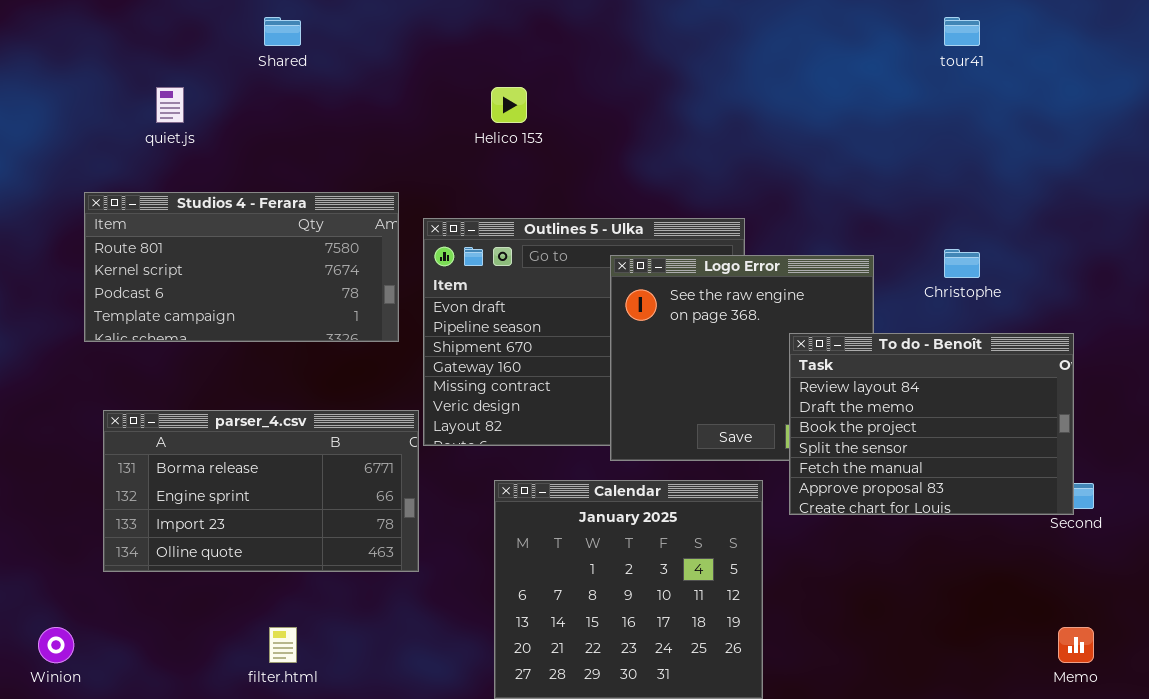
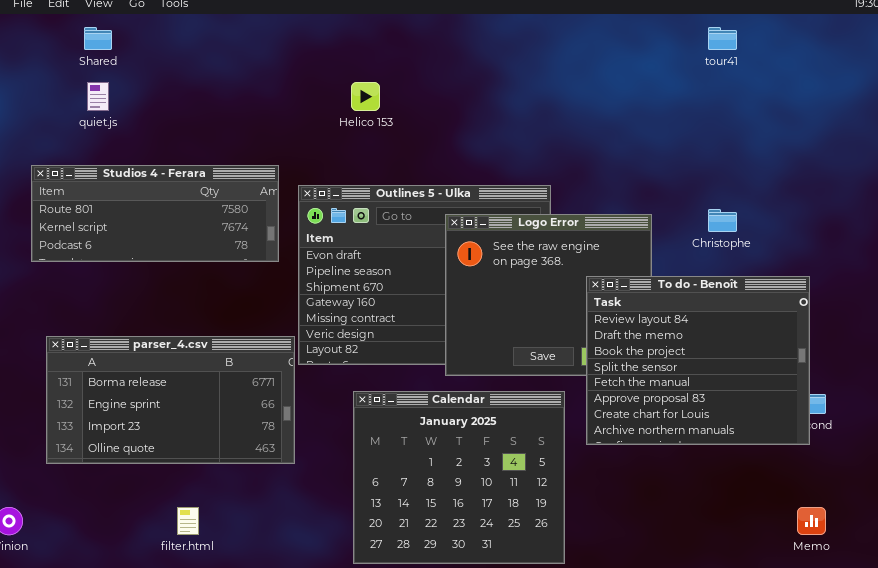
Shared: [264,17,301,46] -> [84,27,112,50], moved
Studios 4 - Ferara: [84,192,399,342] -> [31,165,279,262], resized
To do - Benoît: [789,333,1074,515] -> [586,276,810,445], resized

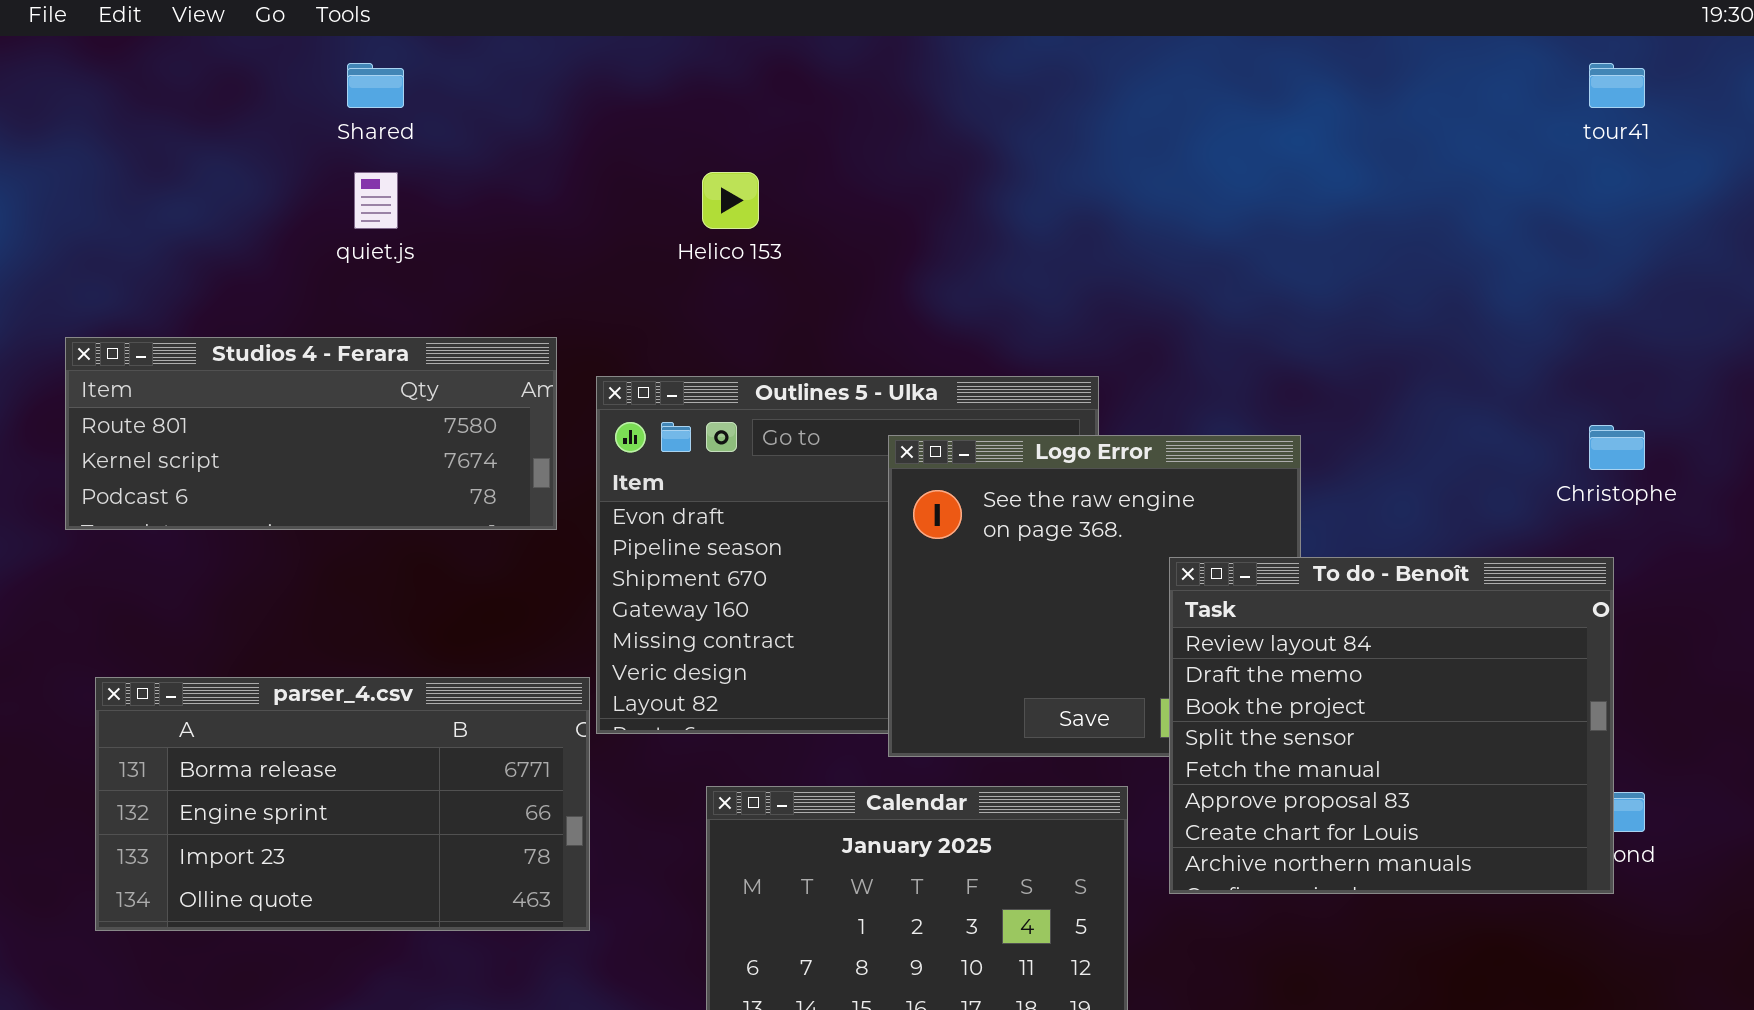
Shared: [84,27,112,50] -> [347,63,404,108], moved
tour41: [708,27,737,50] -> [1589,63,1645,108], moved
quiet.js: [87,82,109,111] -> [354,172,398,229], moved
Christophe: [708,209,737,232] -> [1589,425,1645,470], moved

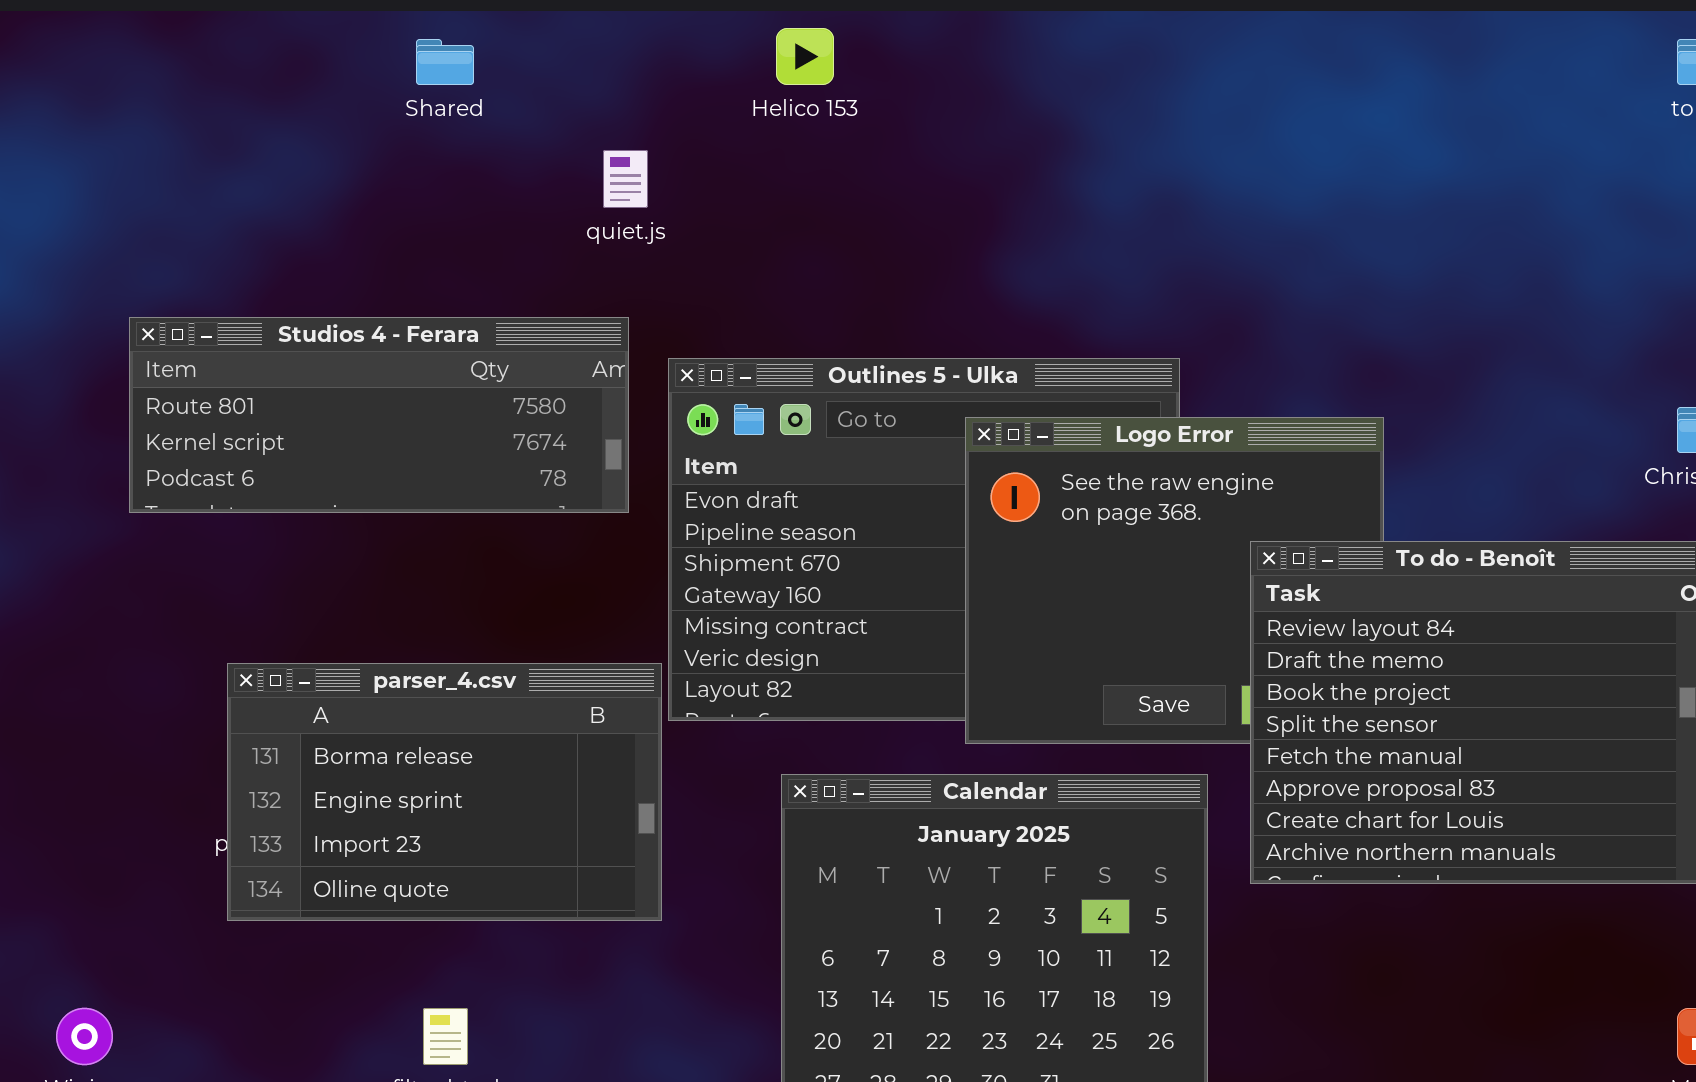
quiet.js: [354,172,398,229] -> [603,150,648,208], moved
Helico 153: [702,172,759,229] -> [776,28,834,85], moved
parser_4.csv: [95,677,590,931] -> [227,663,662,921], resized

